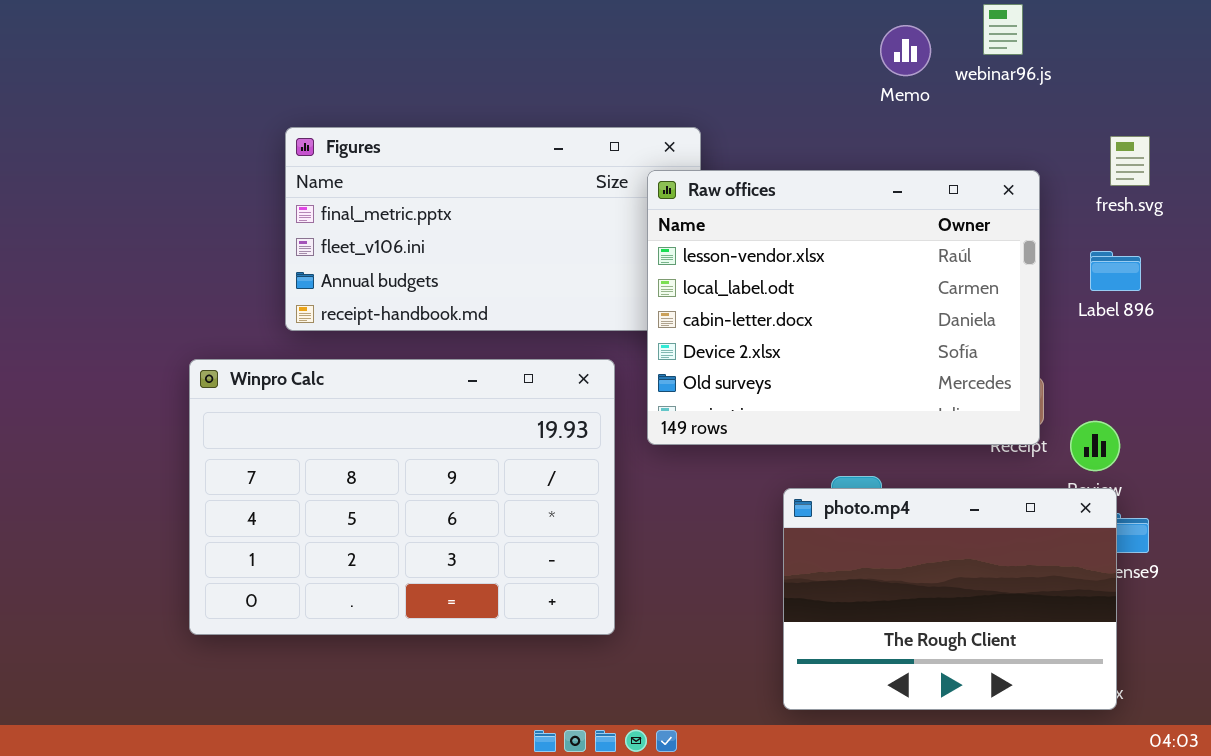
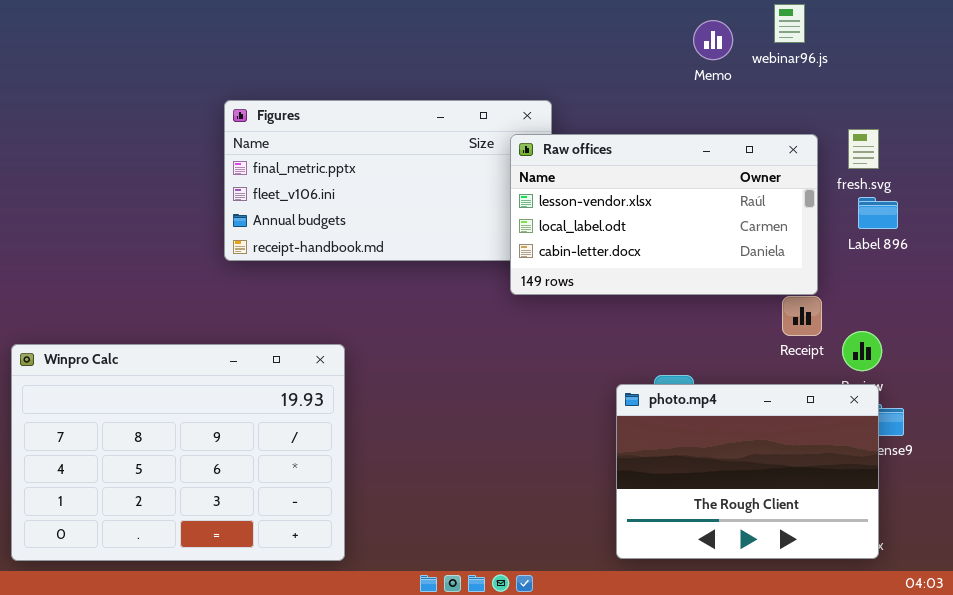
fresh.svg: [1110,136,1150,186] -> [848,129,879,169], moved
Raw offices: [647,170,1040,445] -> [510,134,818,295], resized
Winpro Calc: [189,359,615,635] -> [11,344,345,561], moved

